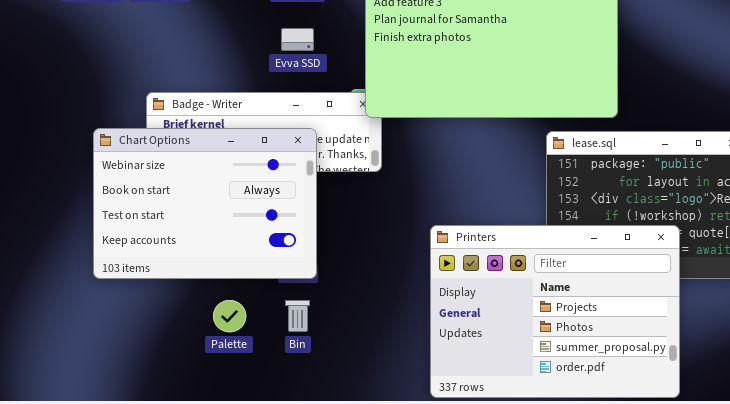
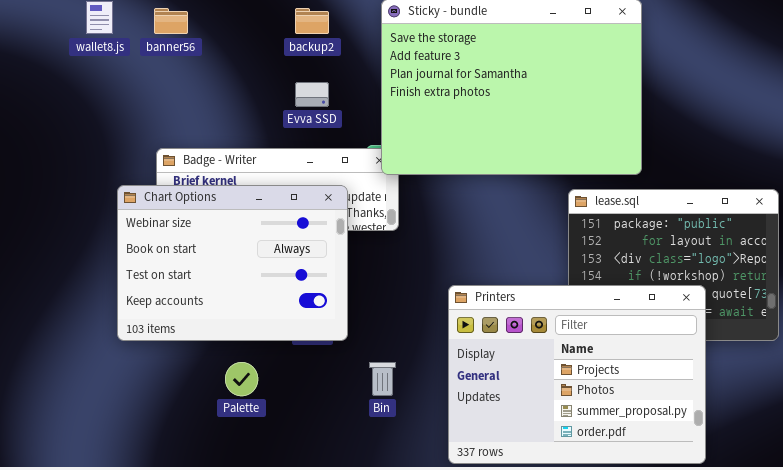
Chart Options: [93,128,317,279] -> [117,185,348,341], moved
Bin: [285,300,310,332] -> [369,362,396,396], moved

